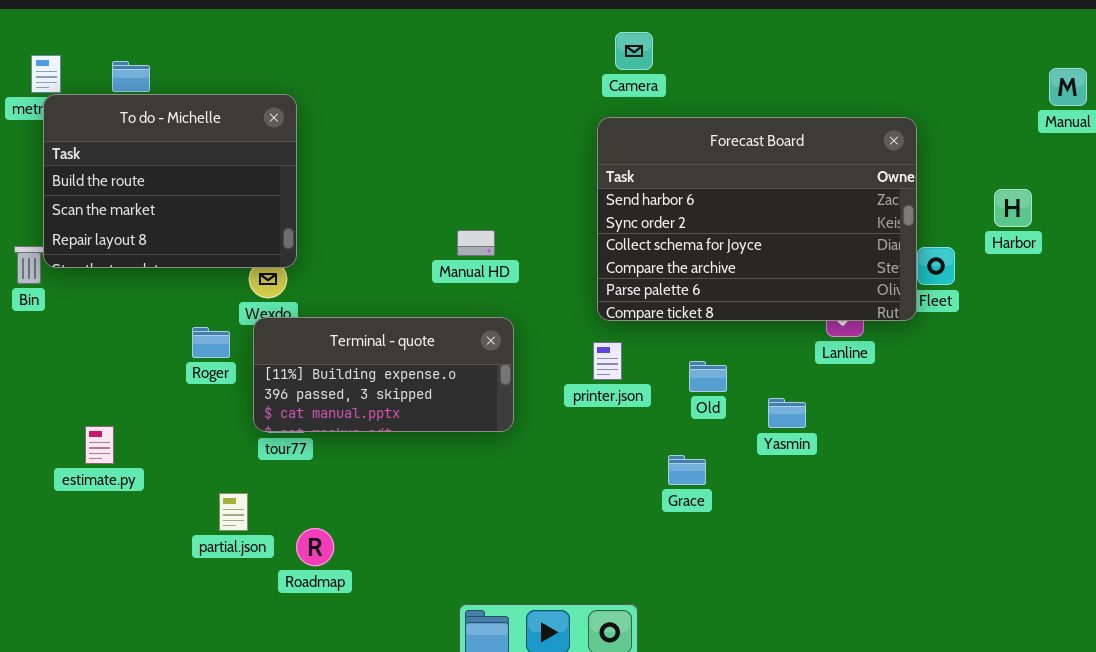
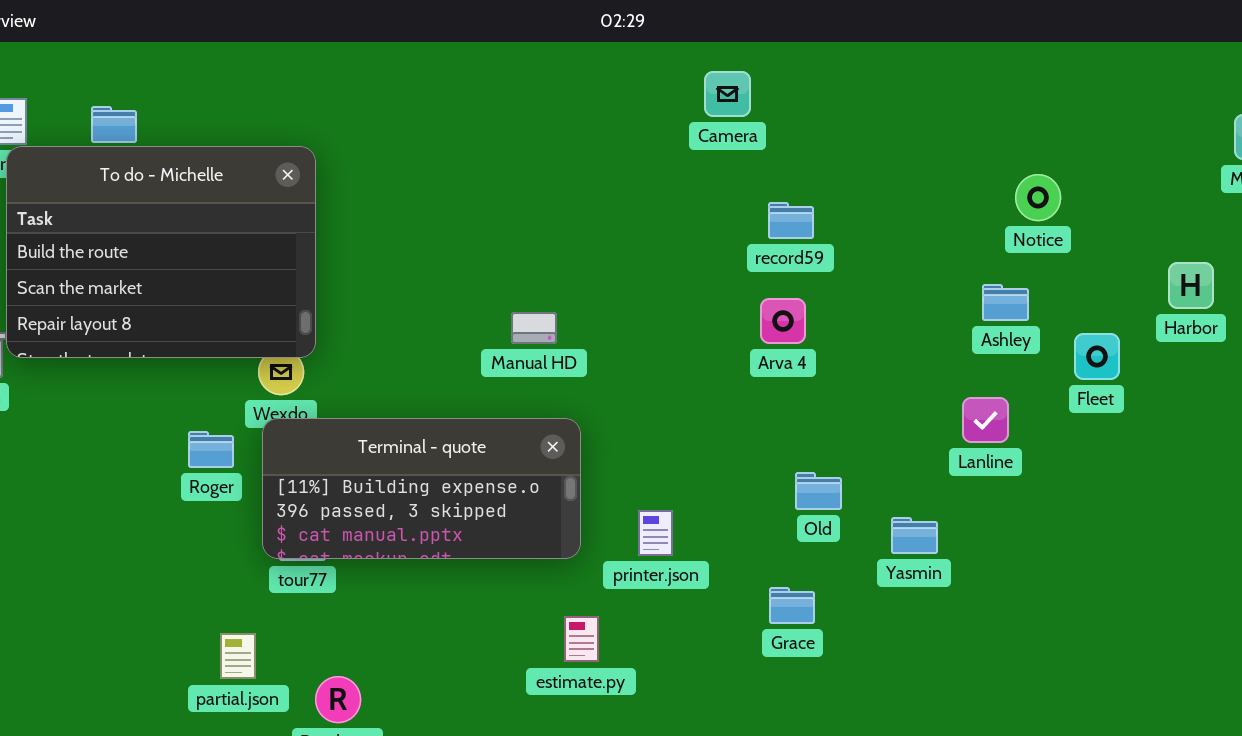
Forecast Board: [597,117,917,321] -> none, closed
printer.json: [593,342,622,380] -> [638,510,673,556], moved
estimate.py: [85,426,114,464] -> [564,616,599,662], moved

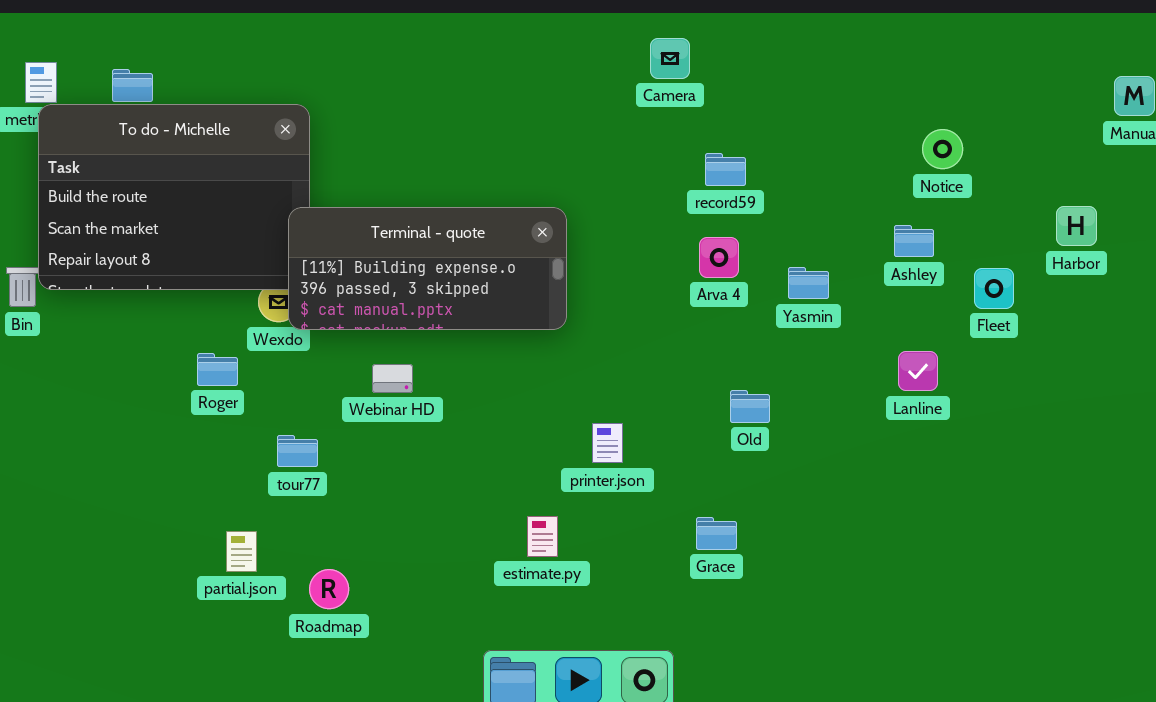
Lanline: [962,397,1009,443] -> [898,351,938,391], moved
Terminal - quote: [262,418,581,559] -> [288,207,567,330], moved
Yasmin: [891,517,938,554] -> [788,267,829,299], moved
Grace: [769,587,815,624] -> [696,517,737,550], moved

